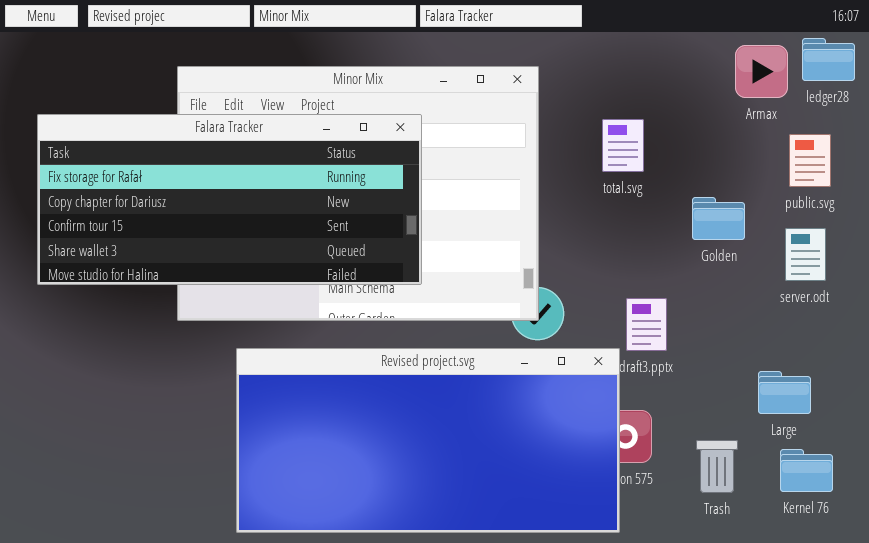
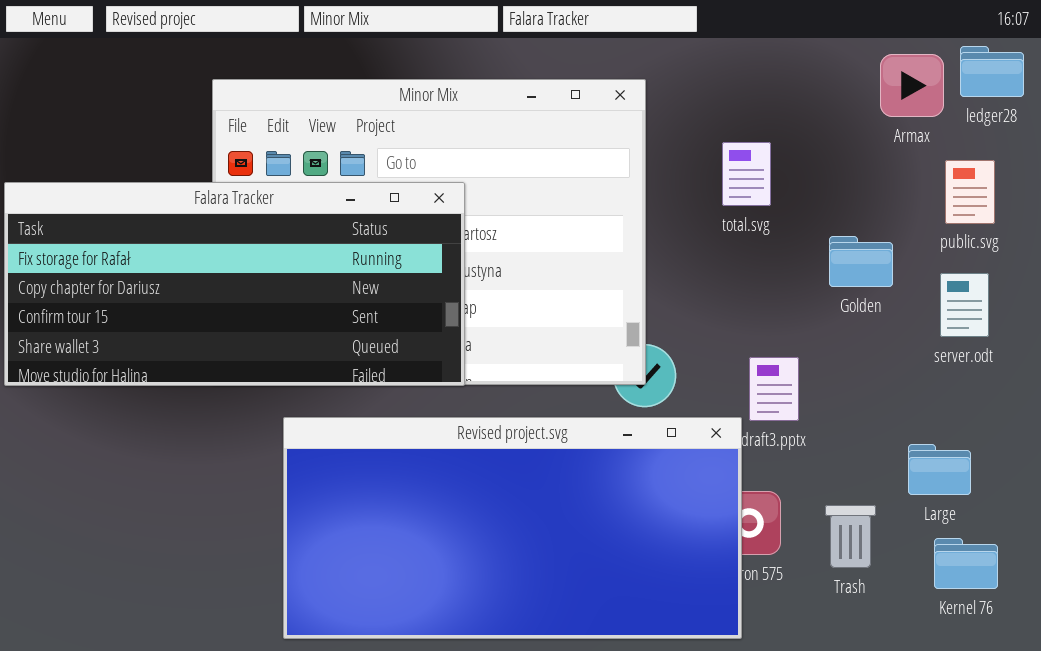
Falara Tracker: [37,114,422,285] -> [4,182,465,386], moved
Trash: [696,440,738,493] -> [825,505,876,568], moved

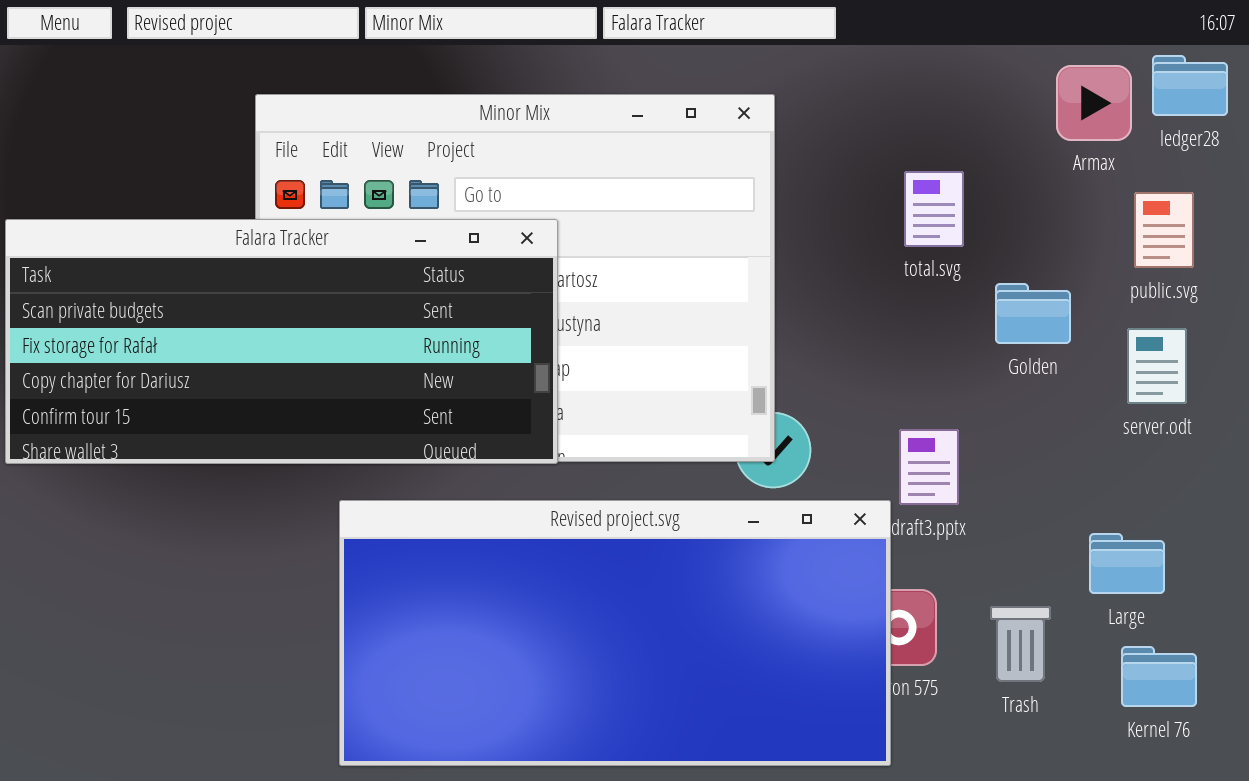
total.svg: [722,142,771,206] -> [904,171,964,247], moved
Falara Tracker: [4,182,465,386] -> [5,219,558,464], scrolled up 1 row

